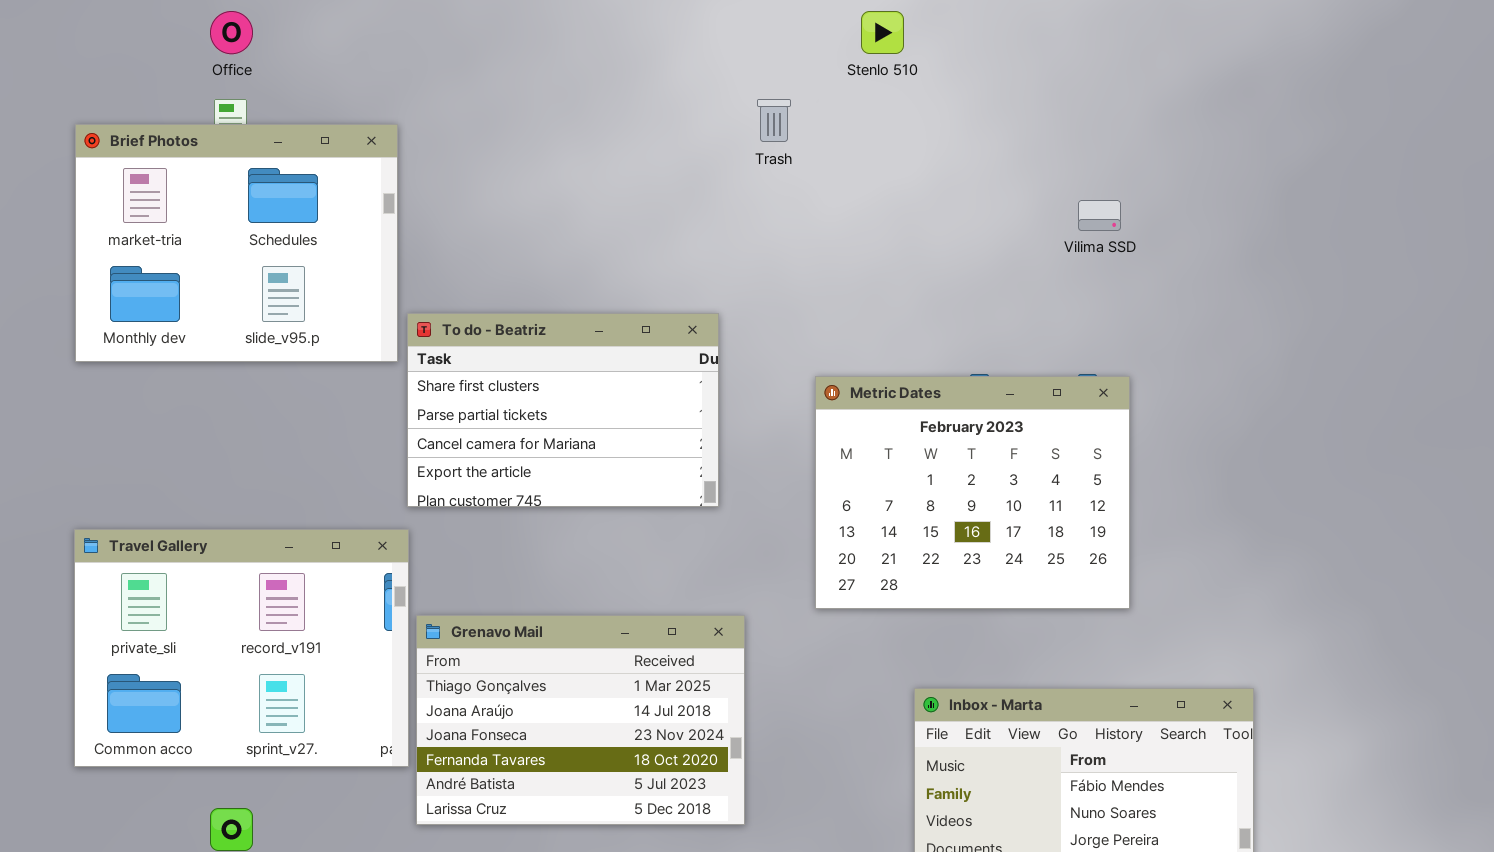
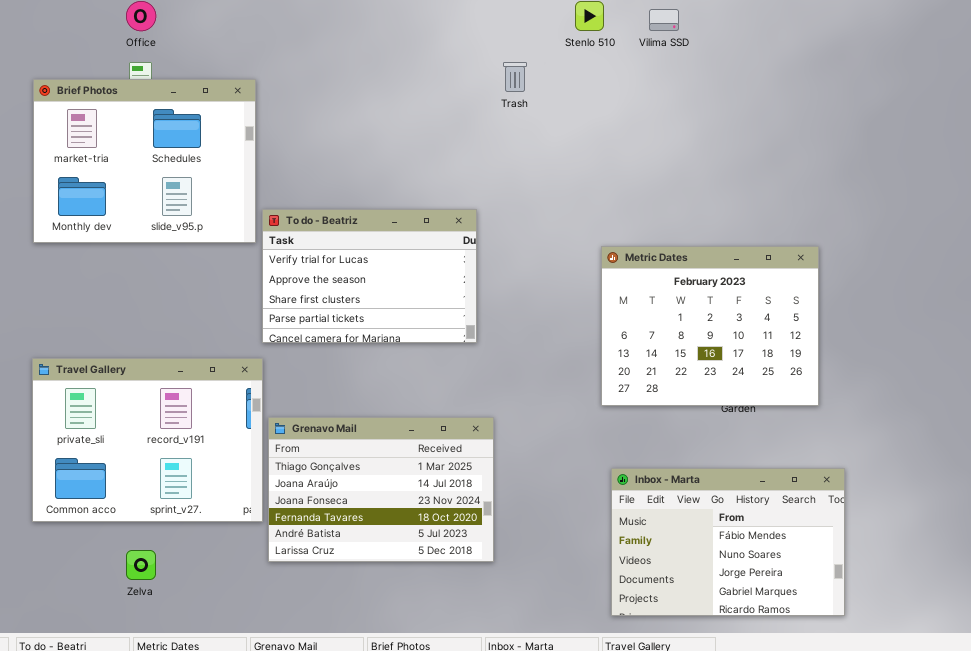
Vilima SSD: [1078,200,1121,231] -> [649,9,679,31], moved
To do - Beatriz: [407,313,719,507] -> [262,209,477,343], scrolled up 2 rows
Metric Dates: [815,376,1130,609] -> [601,246,819,406], moved

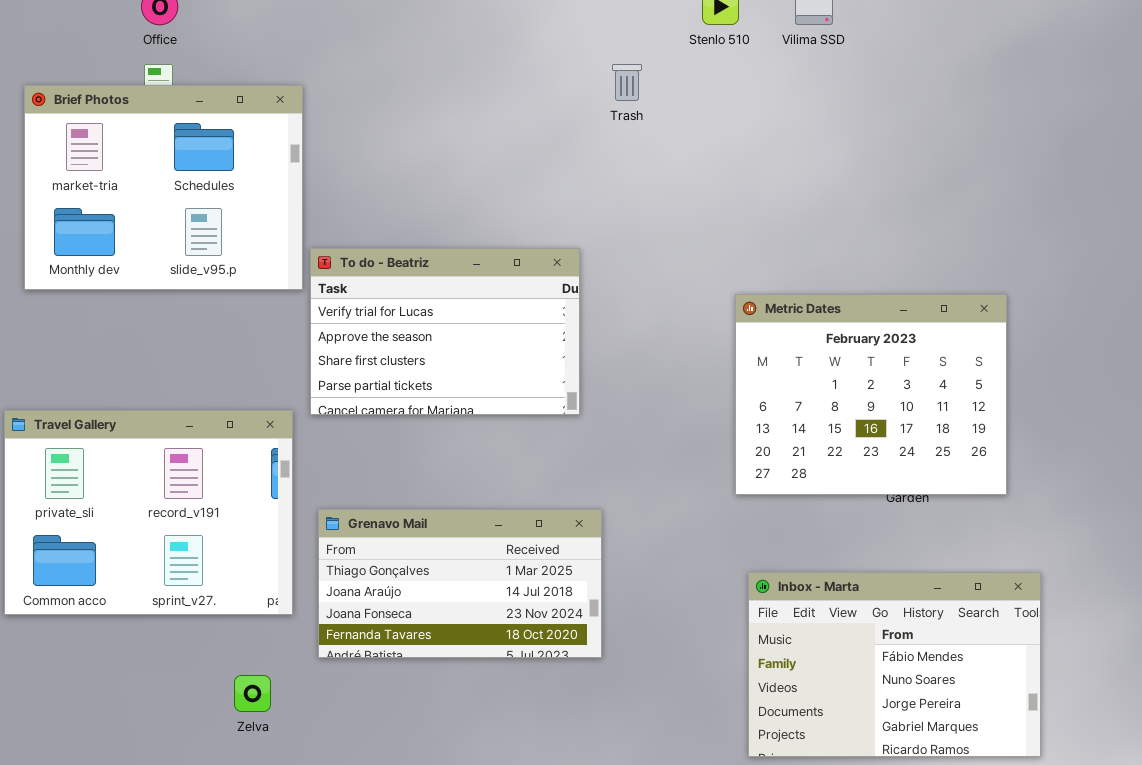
Travel Gallery: [32,358,263,522] -> [4,410,293,615], moved
Grenavo Mail: [268,417,494,562] -> [318,509,602,658], resized
Zelva: [126,550,156,580] -> [234,675,271,712], moved

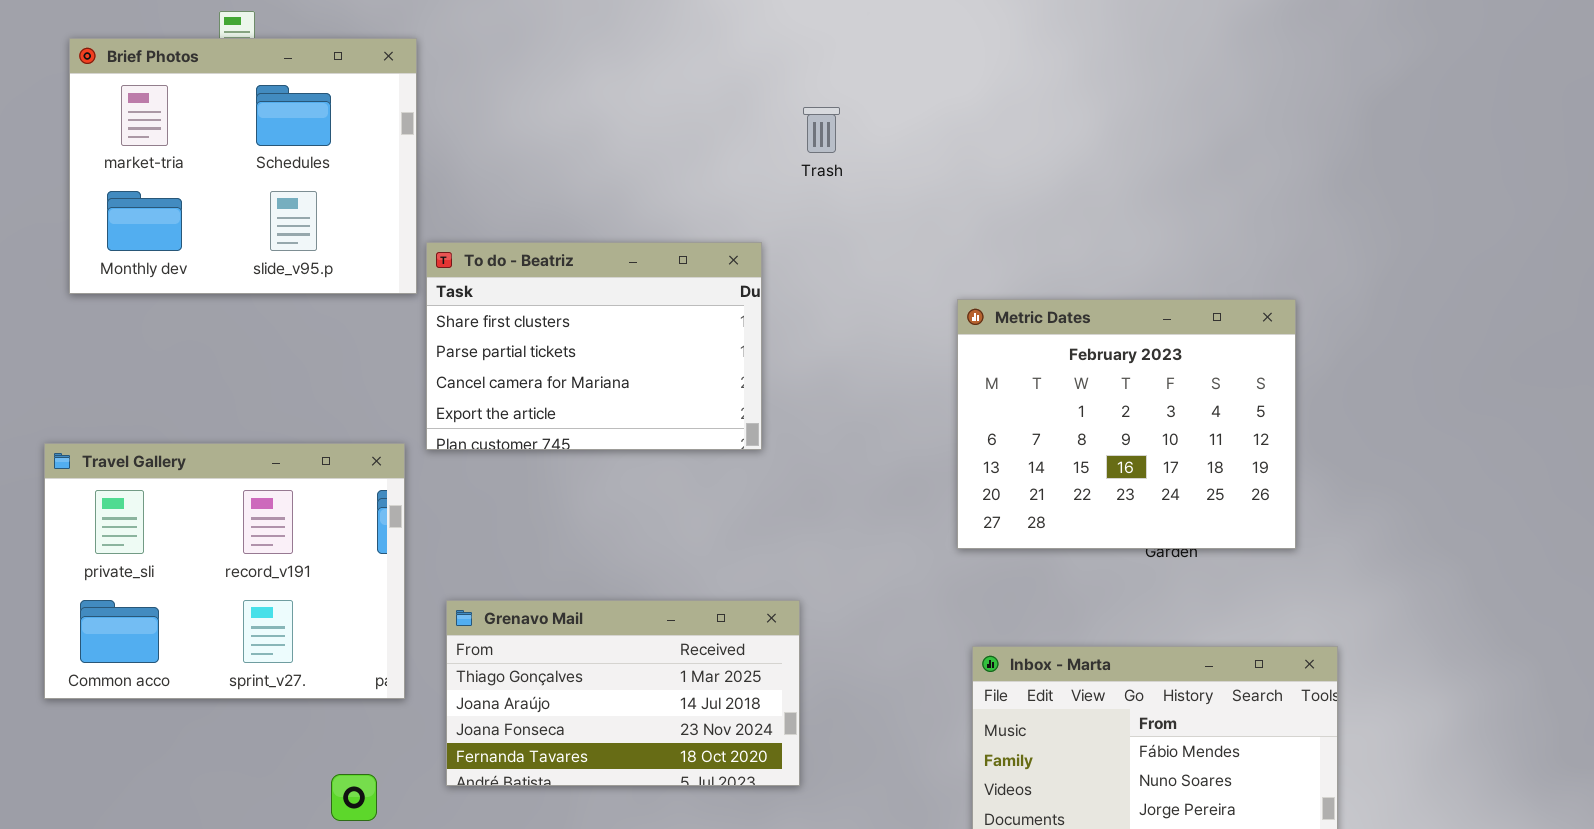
Trash: [612,64,642,101] -> [803,107,840,153], moved
To do - Beatriz: [310,248,580,415] -> [426,242,762,450], scrolled down 2 rows
Grenavo Mail: [318,509,602,658] -> [446,600,800,786], moved

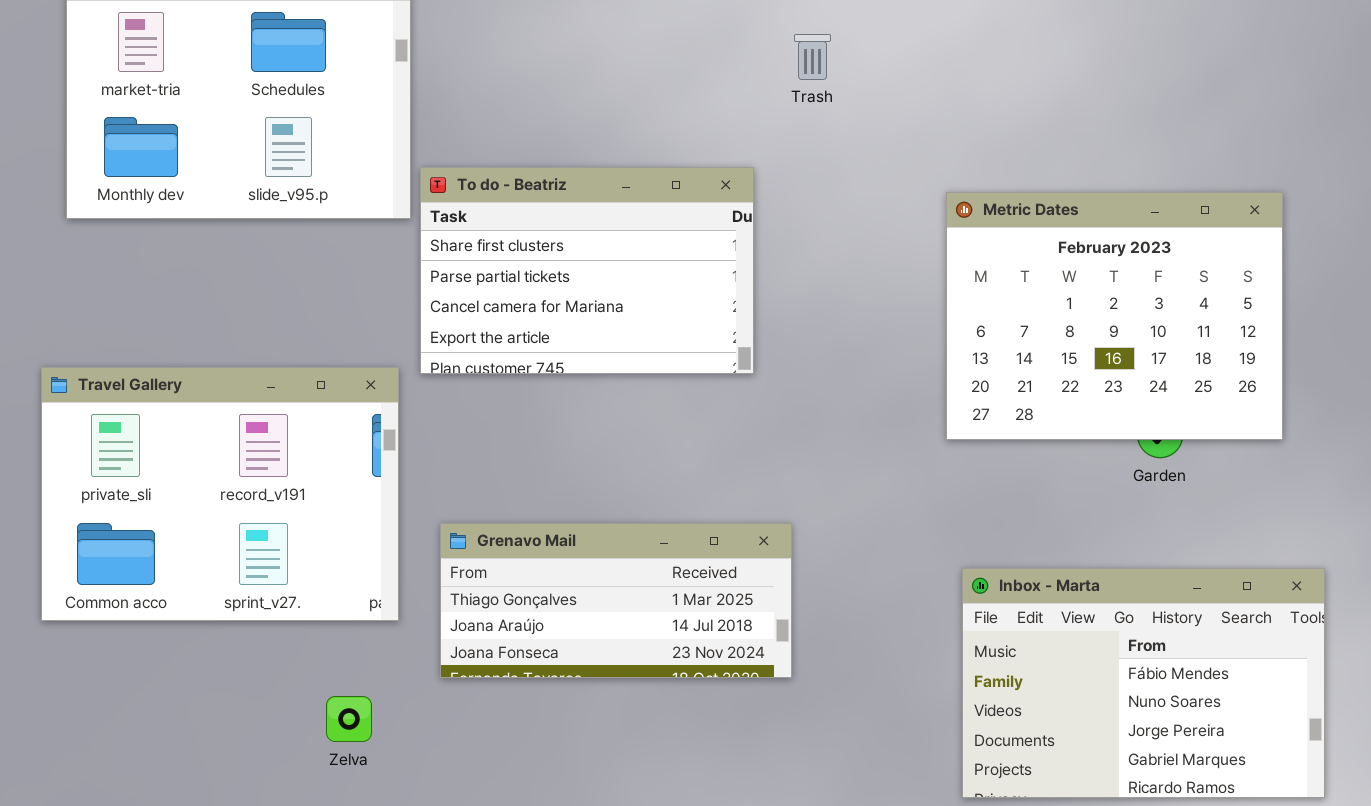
Metric Dates: [957,299,1296,549] -> [946,192,1283,440], moved
Grenavo Mail: [446,600,800,786] -> [440,523,792,678], resized

